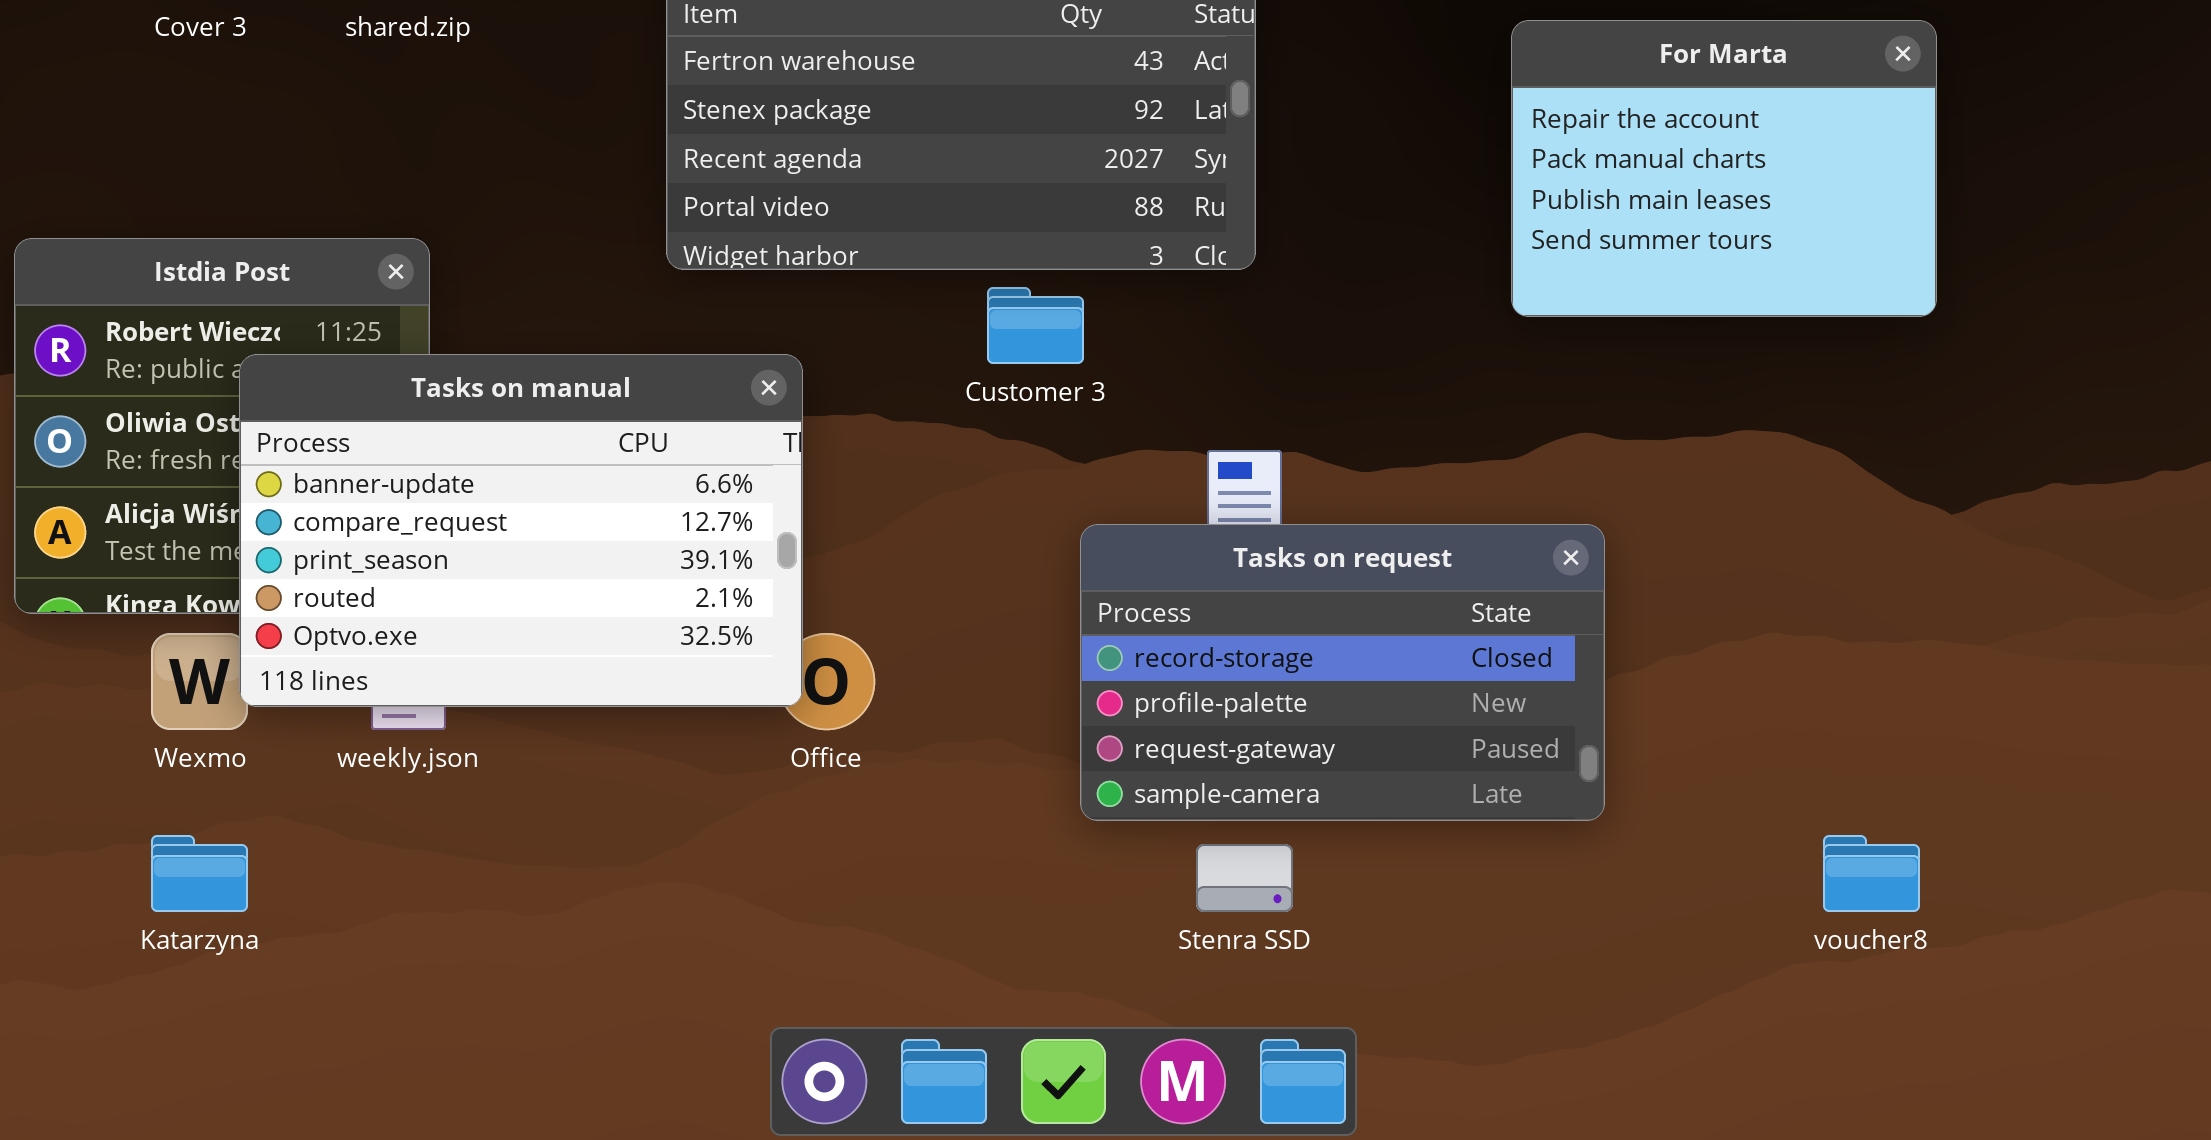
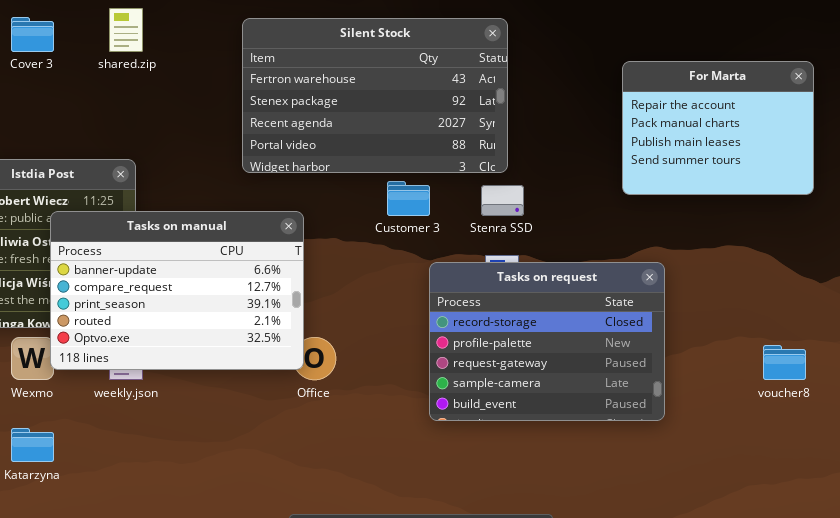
Tasks on request: [1080,524,1605,821] -> [429,262,665,421], resized
voucher8: [1823,835,1920,912] -> [763,345,806,380], moved
Stenra SSD: [1196,844,1293,912] -> [481,185,524,216], moved

